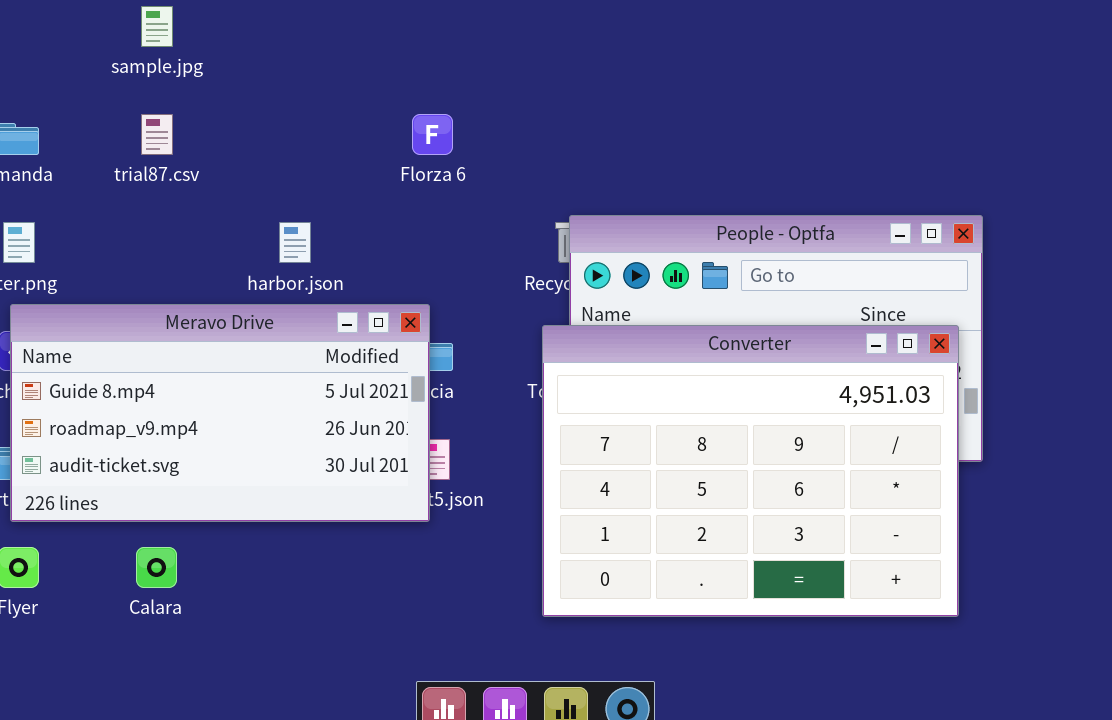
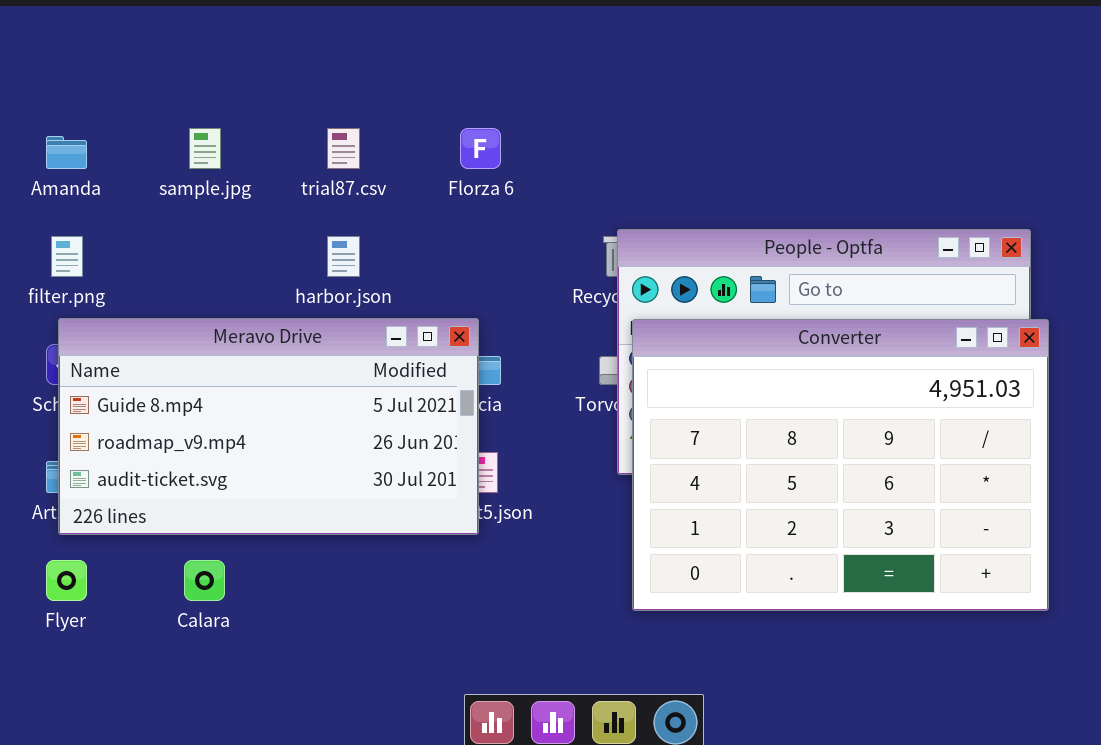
sample.jpg: [141,6,173,47] -> [189,128,221,169], moved
trial87.csv: [141,114,173,155] -> [327,128,360,169], moved
Converter: [542,325,959,617] -> [632,319,1049,611], moved

